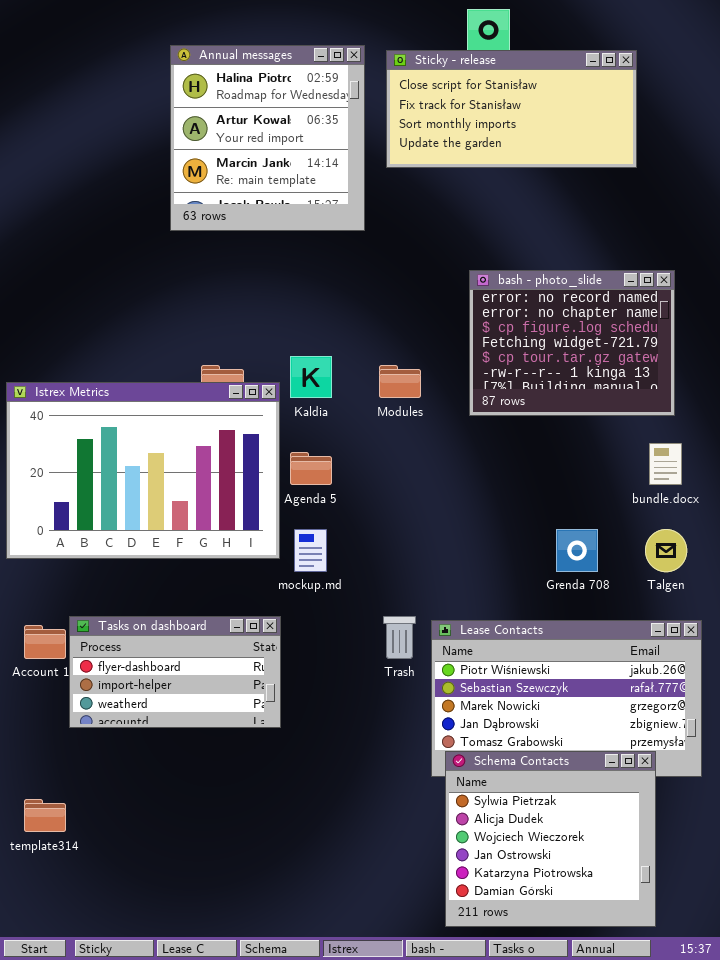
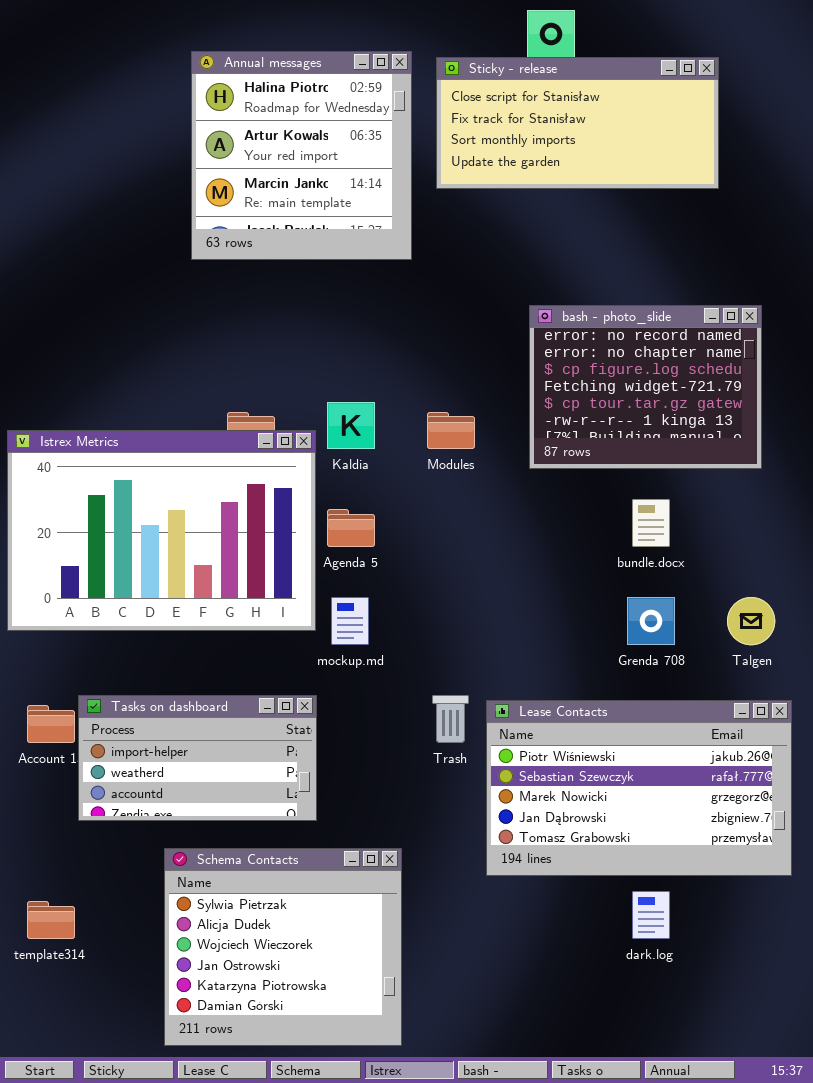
bundle.docx: [649,443,682,485] -> [632,499,670,547], moved
Tasks on dashboard: [69,616,281,728] -> [78,695,317,821], scrolled down 1 row
Schema Contacts: [445,751,656,927] -> [164,848,402,1046], moved

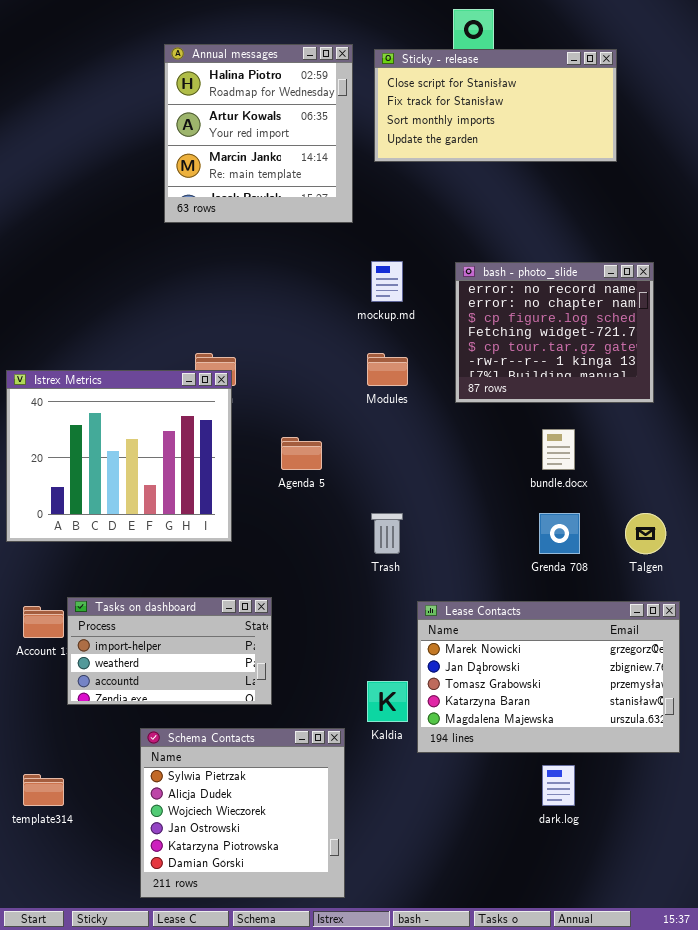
Kaldia: [327,402,375,449] -> [367,681,408,722], moved
Istrex Metrics: [7,430,316,631] -> [6,370,232,542], resized
mockup.md: [331,597,369,645] -> [371,261,403,302], moved
Trash: [432,695,469,743] -> [371,513,403,554], moved
Lease Contacts: [486,700,792,876] -> [417,601,680,753], scrolled down 2 rows

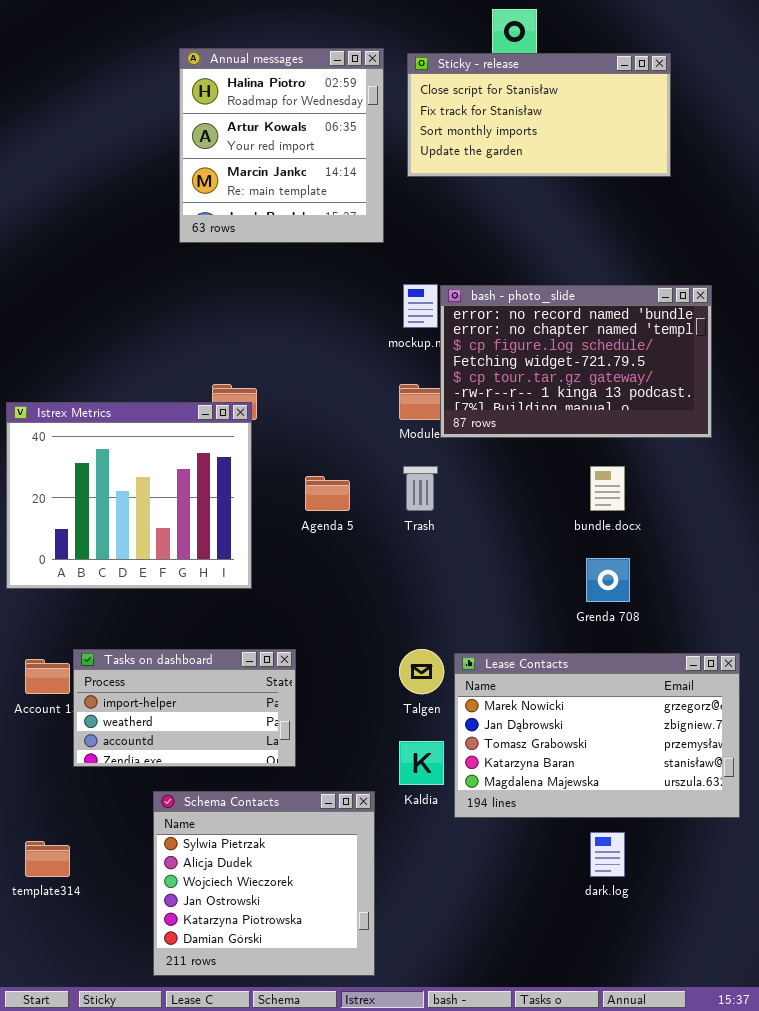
bash - photo_slide: [455,262,654,403] -> [440,285,712,438], resized
Trash: [371,513,403,554] -> [403,466,438,511], moved
Talgen: [625,513,666,554] -> [399,649,444,694], moved

